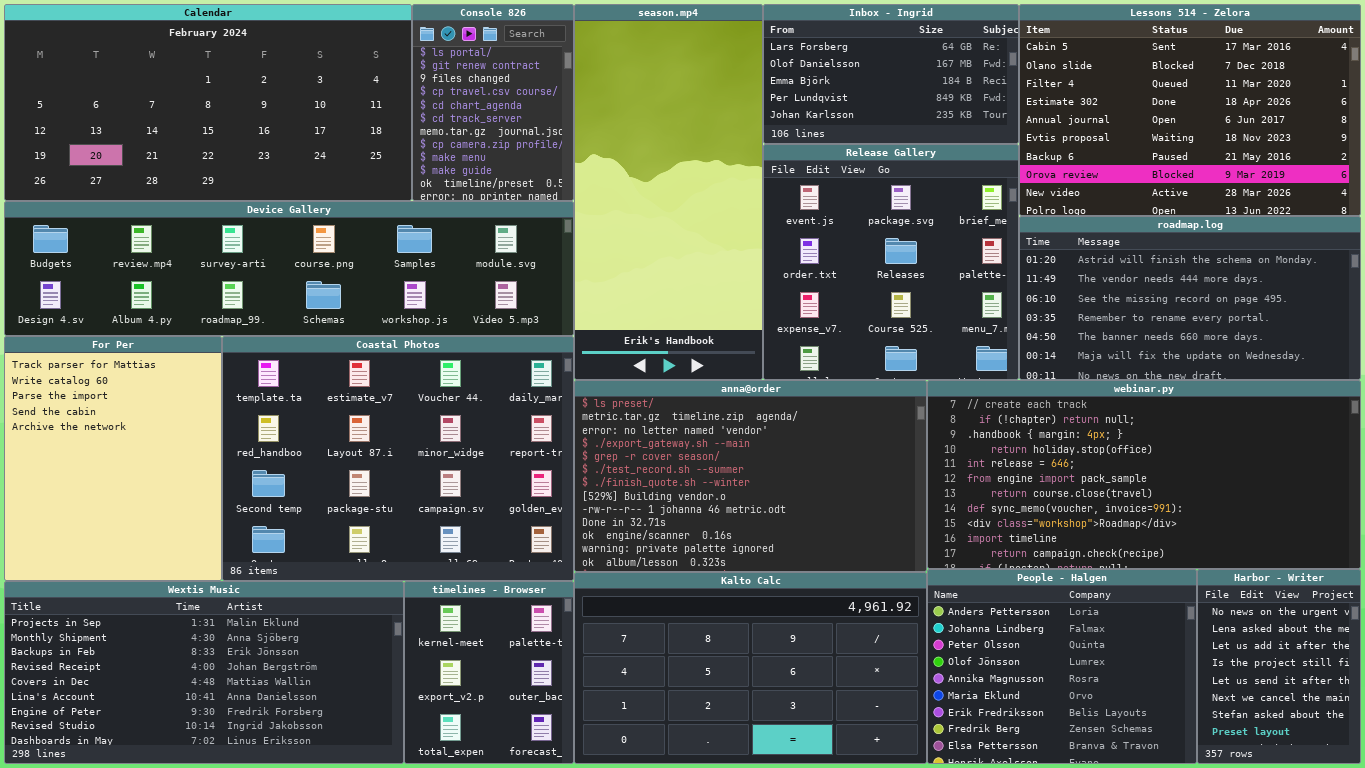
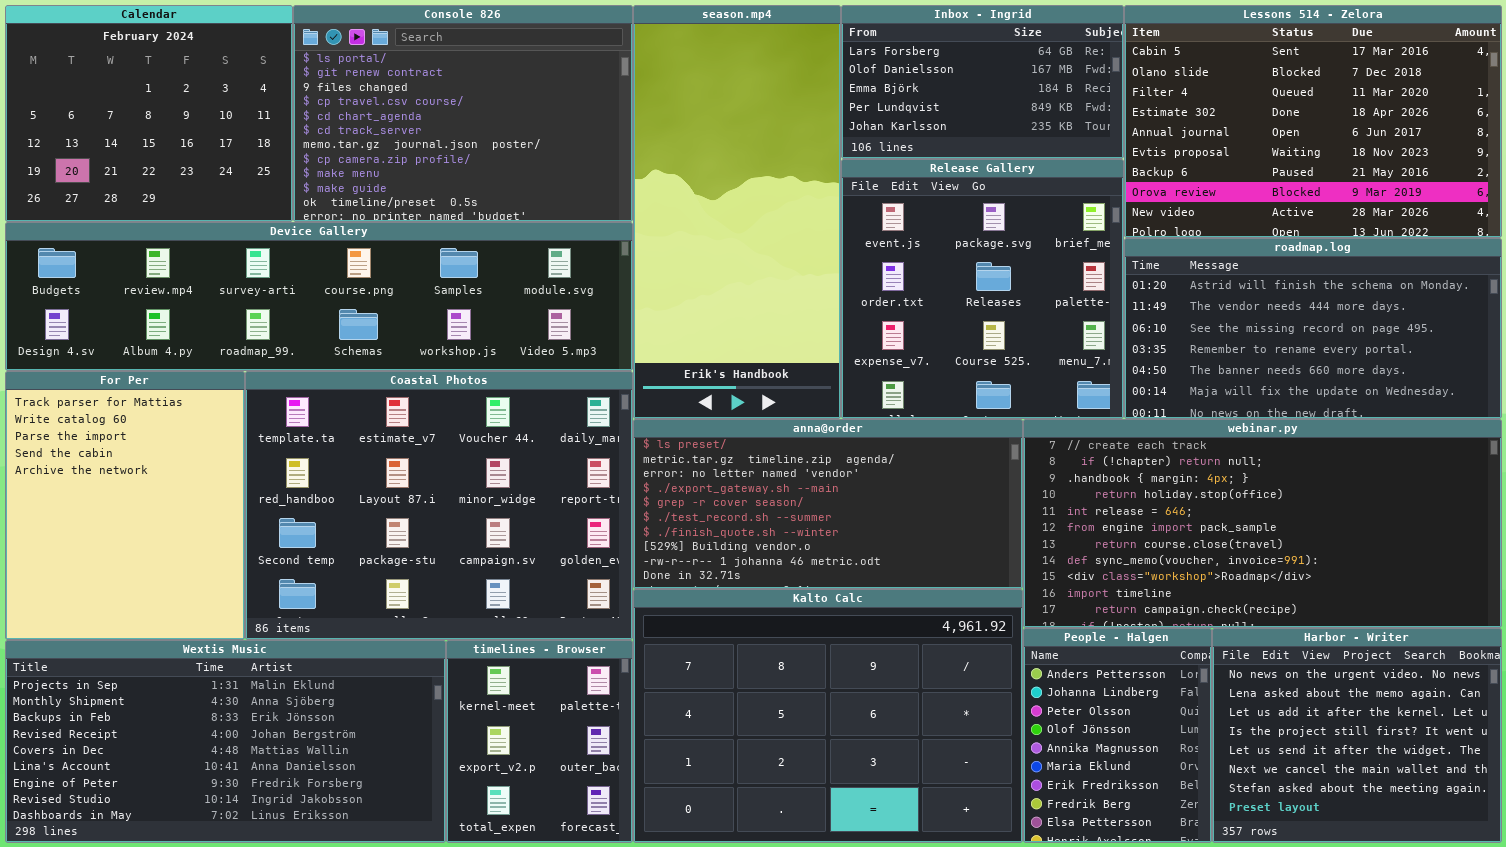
Calendar: [4,4,412,201] -> [5,5,293,222], resized
Console 826: [412,4,574,201] -> [293,5,633,222], resized
anna@order: [574,380,927,572] -> [633,419,1023,589], resized
People - Halgen: [927,569,1197,764] -> [1023,628,1212,843], resized
Harbor - Writer: [1197,569,1361,764] -> [1212,628,1502,843], resized
Kalto Calc: [574,572,927,764] -> [633,589,1023,843], resized

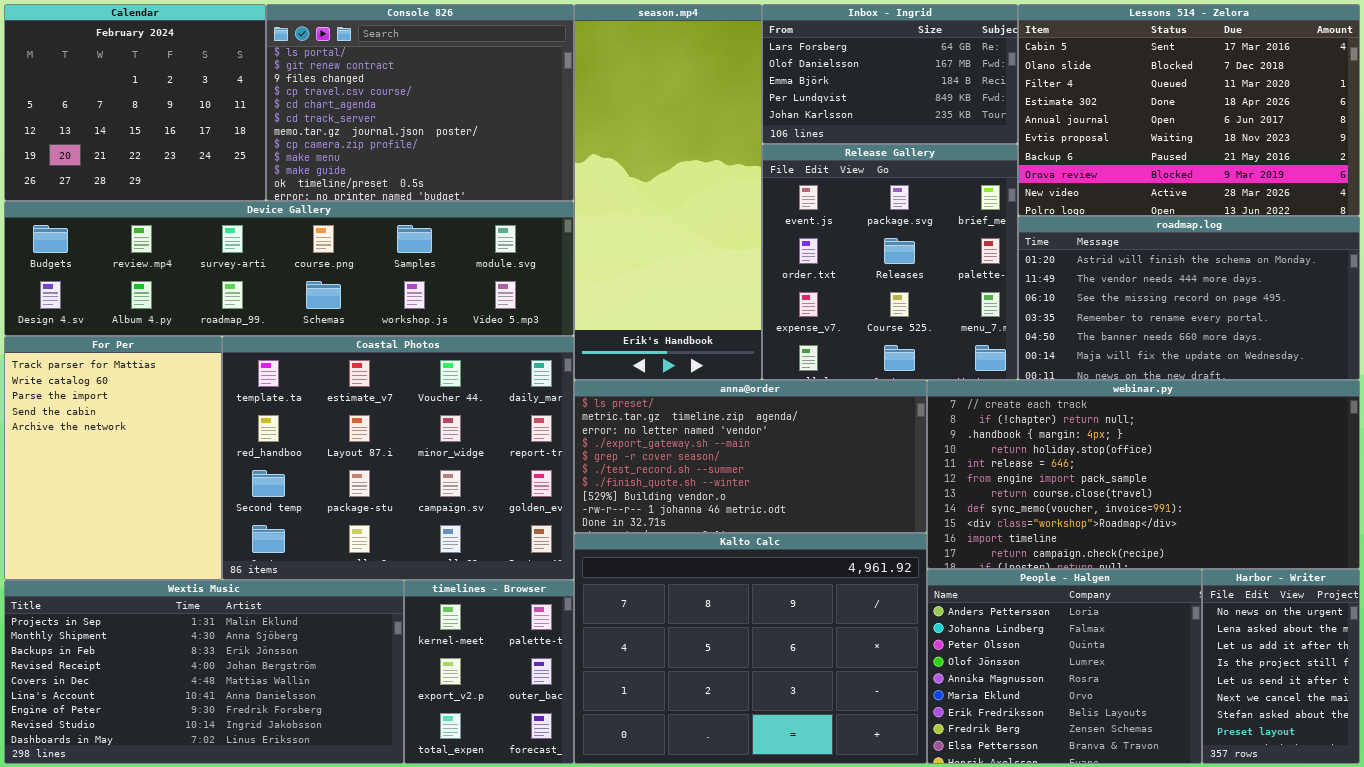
People - Halgen: [1023,628,1212,843] -> [927,569,1202,764], resized
Harbor - Writer: [1212,628,1502,843] -> [1202,569,1360,764], resized

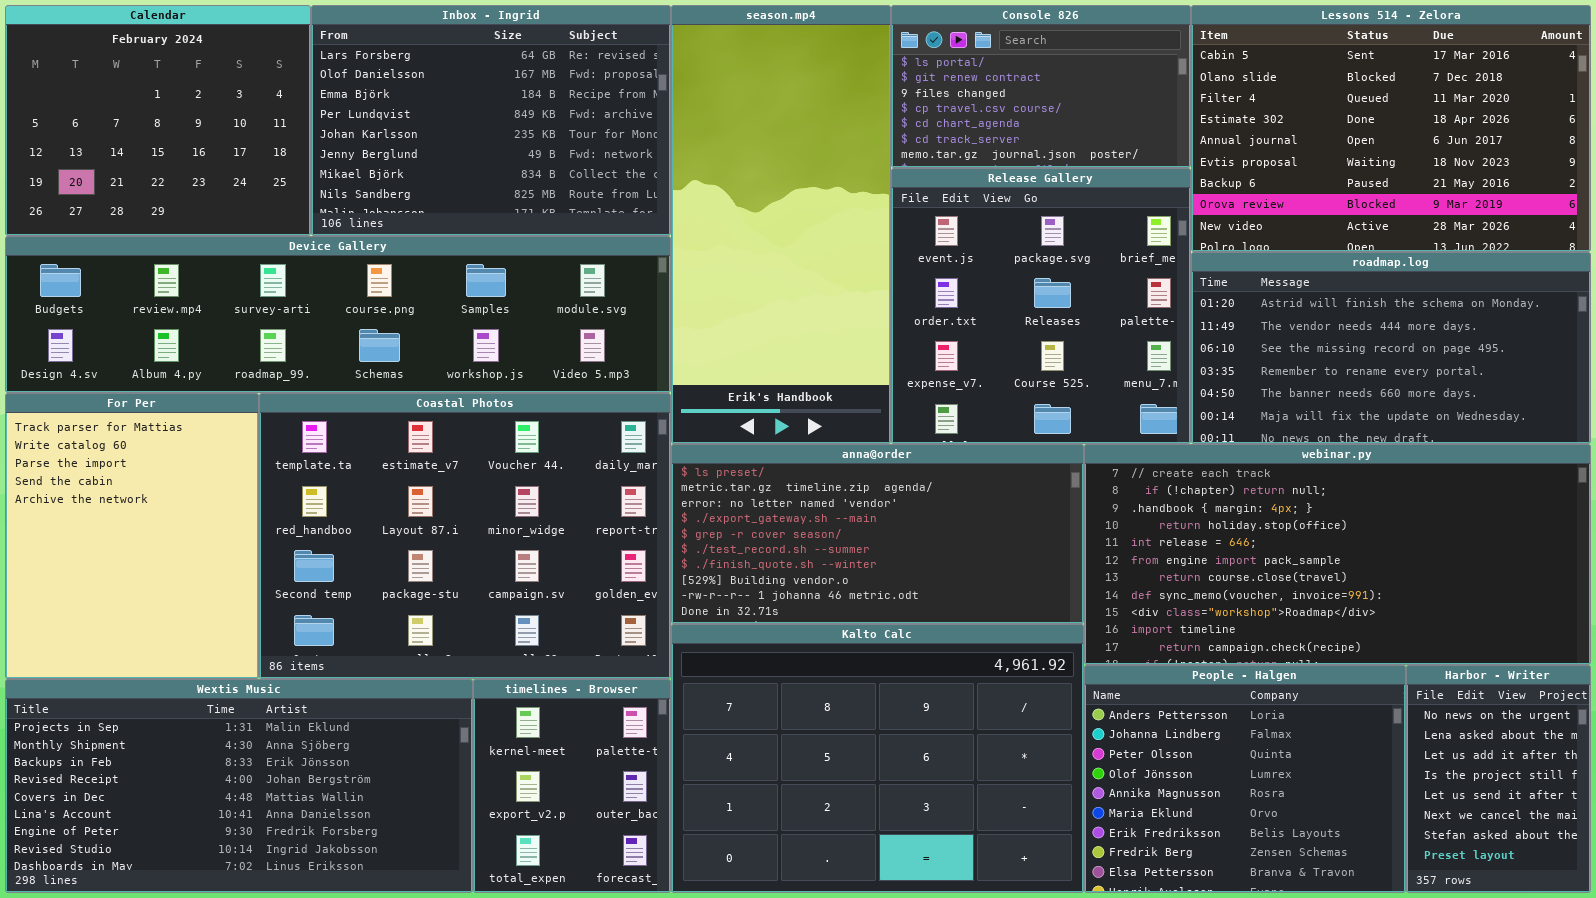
Console 826: [266,4,574,201] -> [891,5,1191,168], moved, resized
Inbox - Ingrid: [762,4,1018,144] -> [311,5,671,236], moved, resized

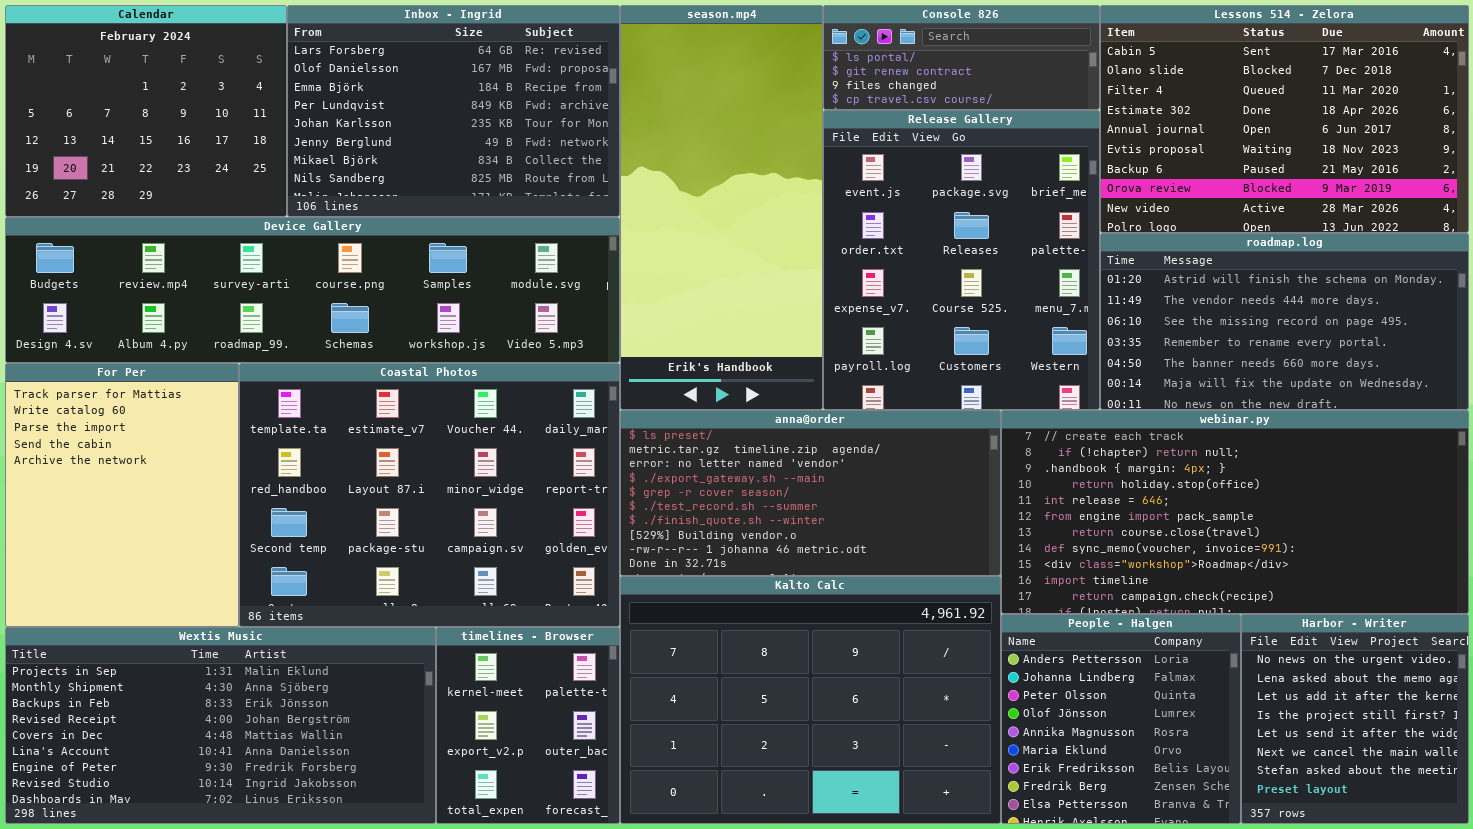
Console 826: [891,5,1191,168] -> [823,5,1100,110], resized
Release Gallery: [891,168,1191,444] -> [823,110,1100,410], resized
People - Halgen: [1084,665,1406,893] -> [1001,614,1241,824], resized
Harbor - Writer: [1406,665,1591,893] -> [1241,614,1469,824], resized

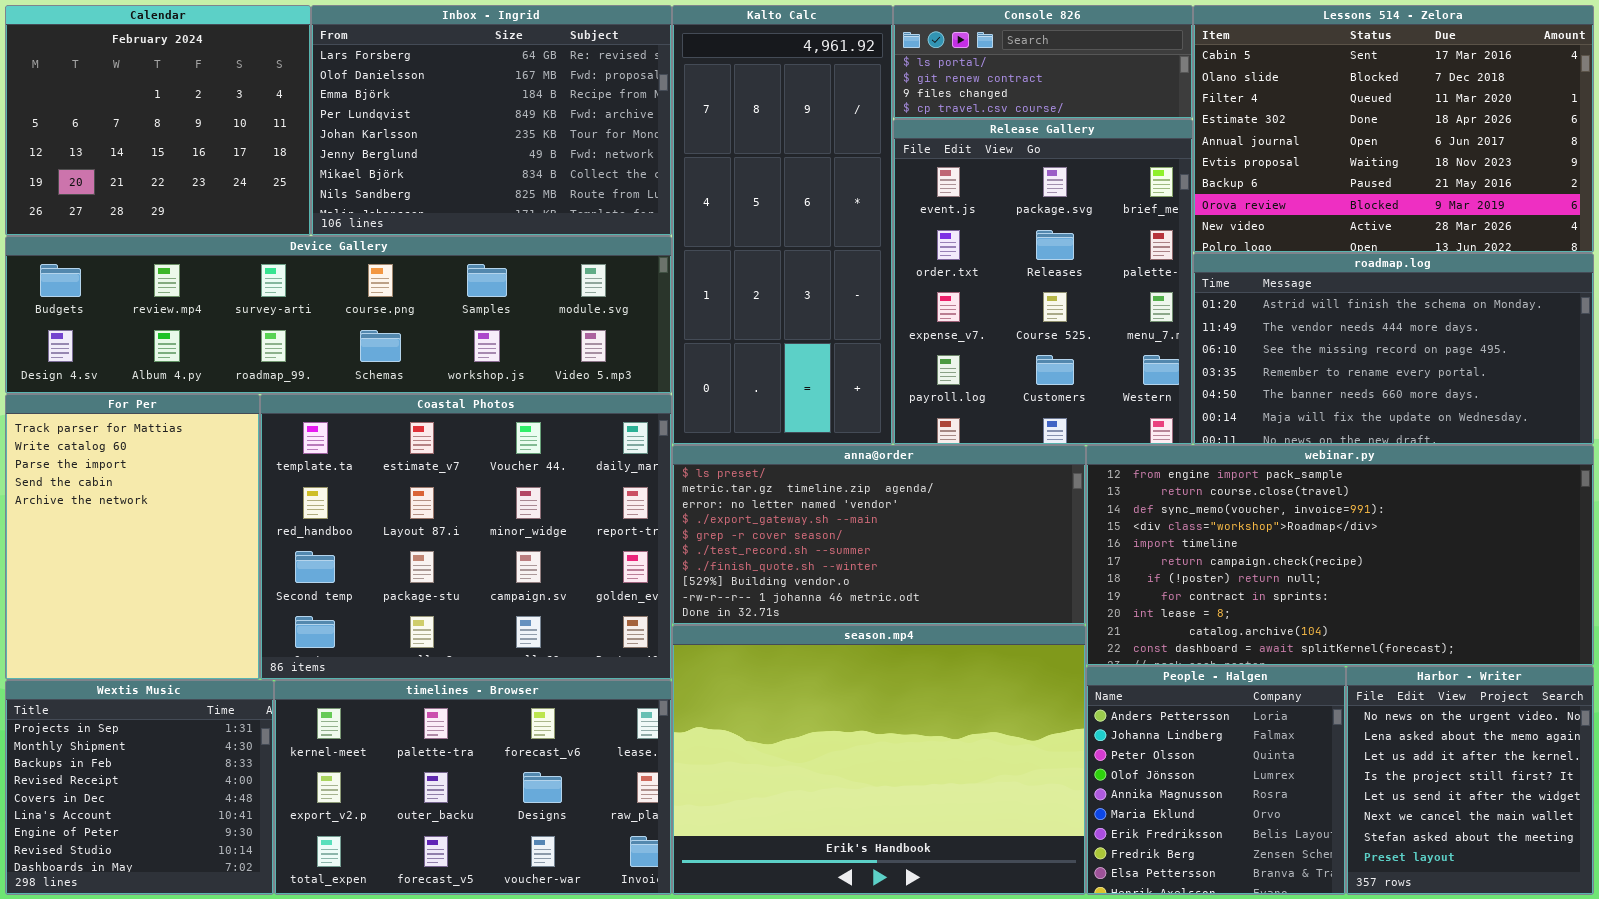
season.mp4: [620,5,823,410] -> [672,625,1086,895], moved, resized
webinar.py: [1001,410,1469,614] -> [1086,445,1594,666], scrolled down 5 rows
Kalto Calc: [620,576,1001,824] -> [672,5,893,445], moved, resized
Wextis Music: [5,627,436,824] -> [5,680,274,895], resized
timelines - Browser: [436,627,620,824] -> [274,680,672,895], resized

